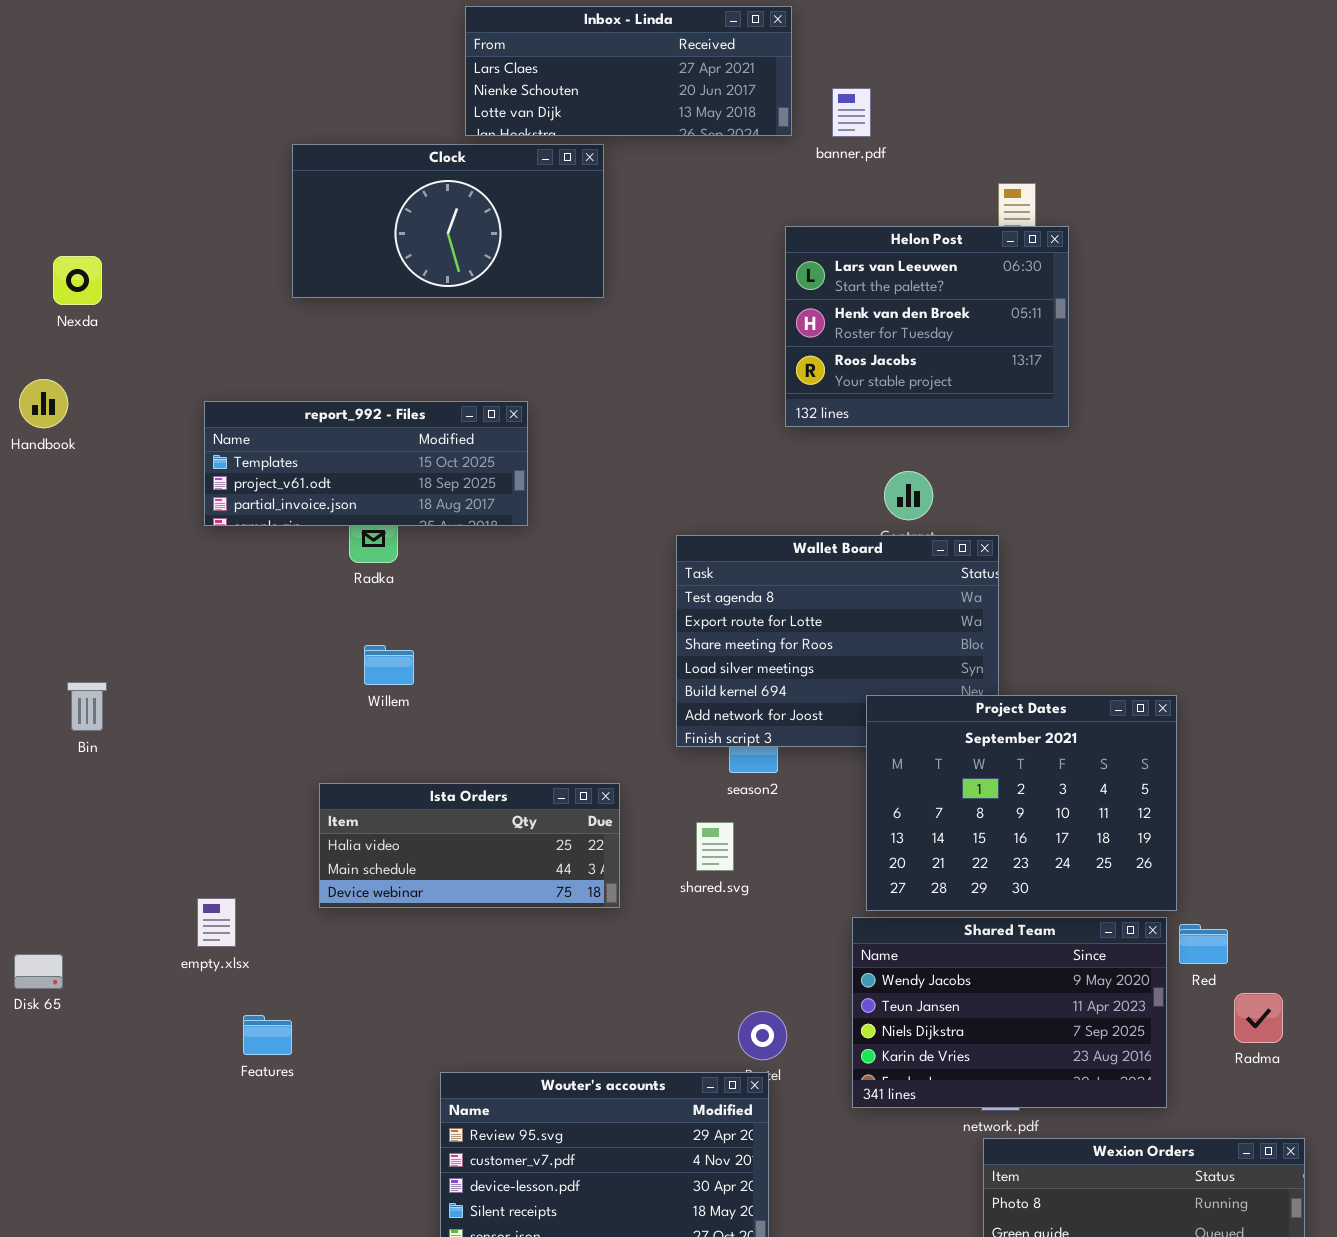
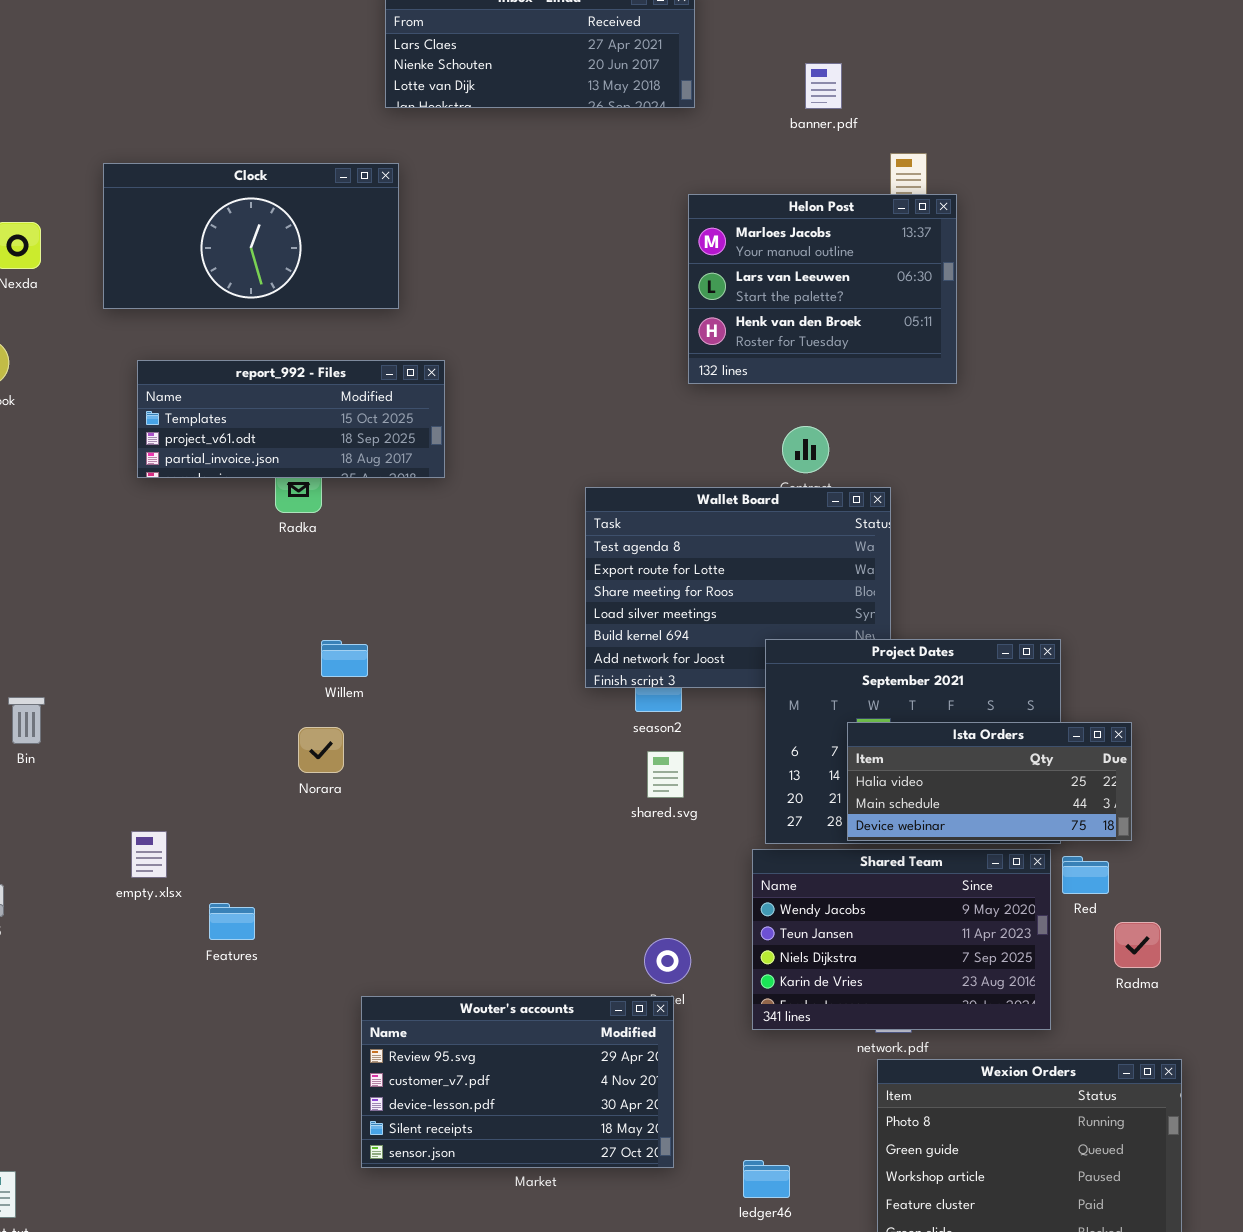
banner.pdf: [832,88,871,137] -> [805,63,842,109], moved
Clock: [292,144,604,298] -> [103,163,399,309], moved
Helon Post: [785,226,1069,427] -> [688,194,957,384], scrolled up 1 row
Willem: [364,645,414,685] -> [321,640,368,677], moved
Bin: [67,682,107,731] -> [8,697,45,744], moved
Ista Orders: [319,783,620,908] -> [847,722,1132,841], moved
shared.svg: [696,822,734,871] -> [647,751,684,798], moved
Features: [243,1015,292,1055] -> [209,903,255,940], moved

